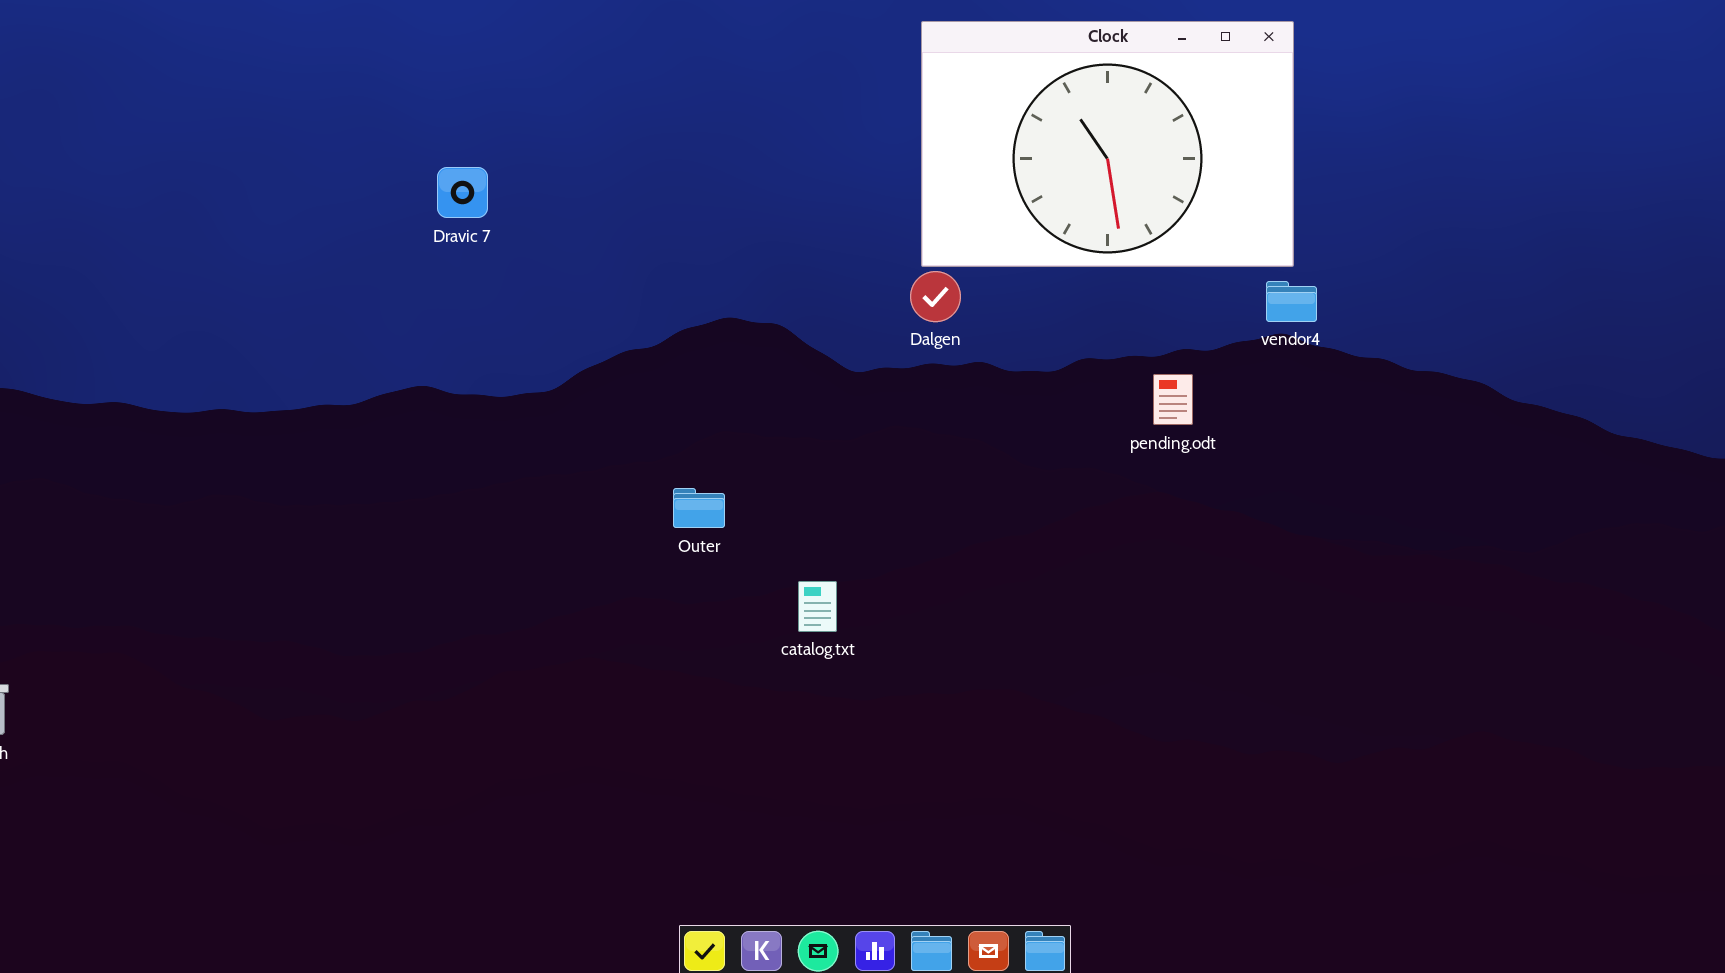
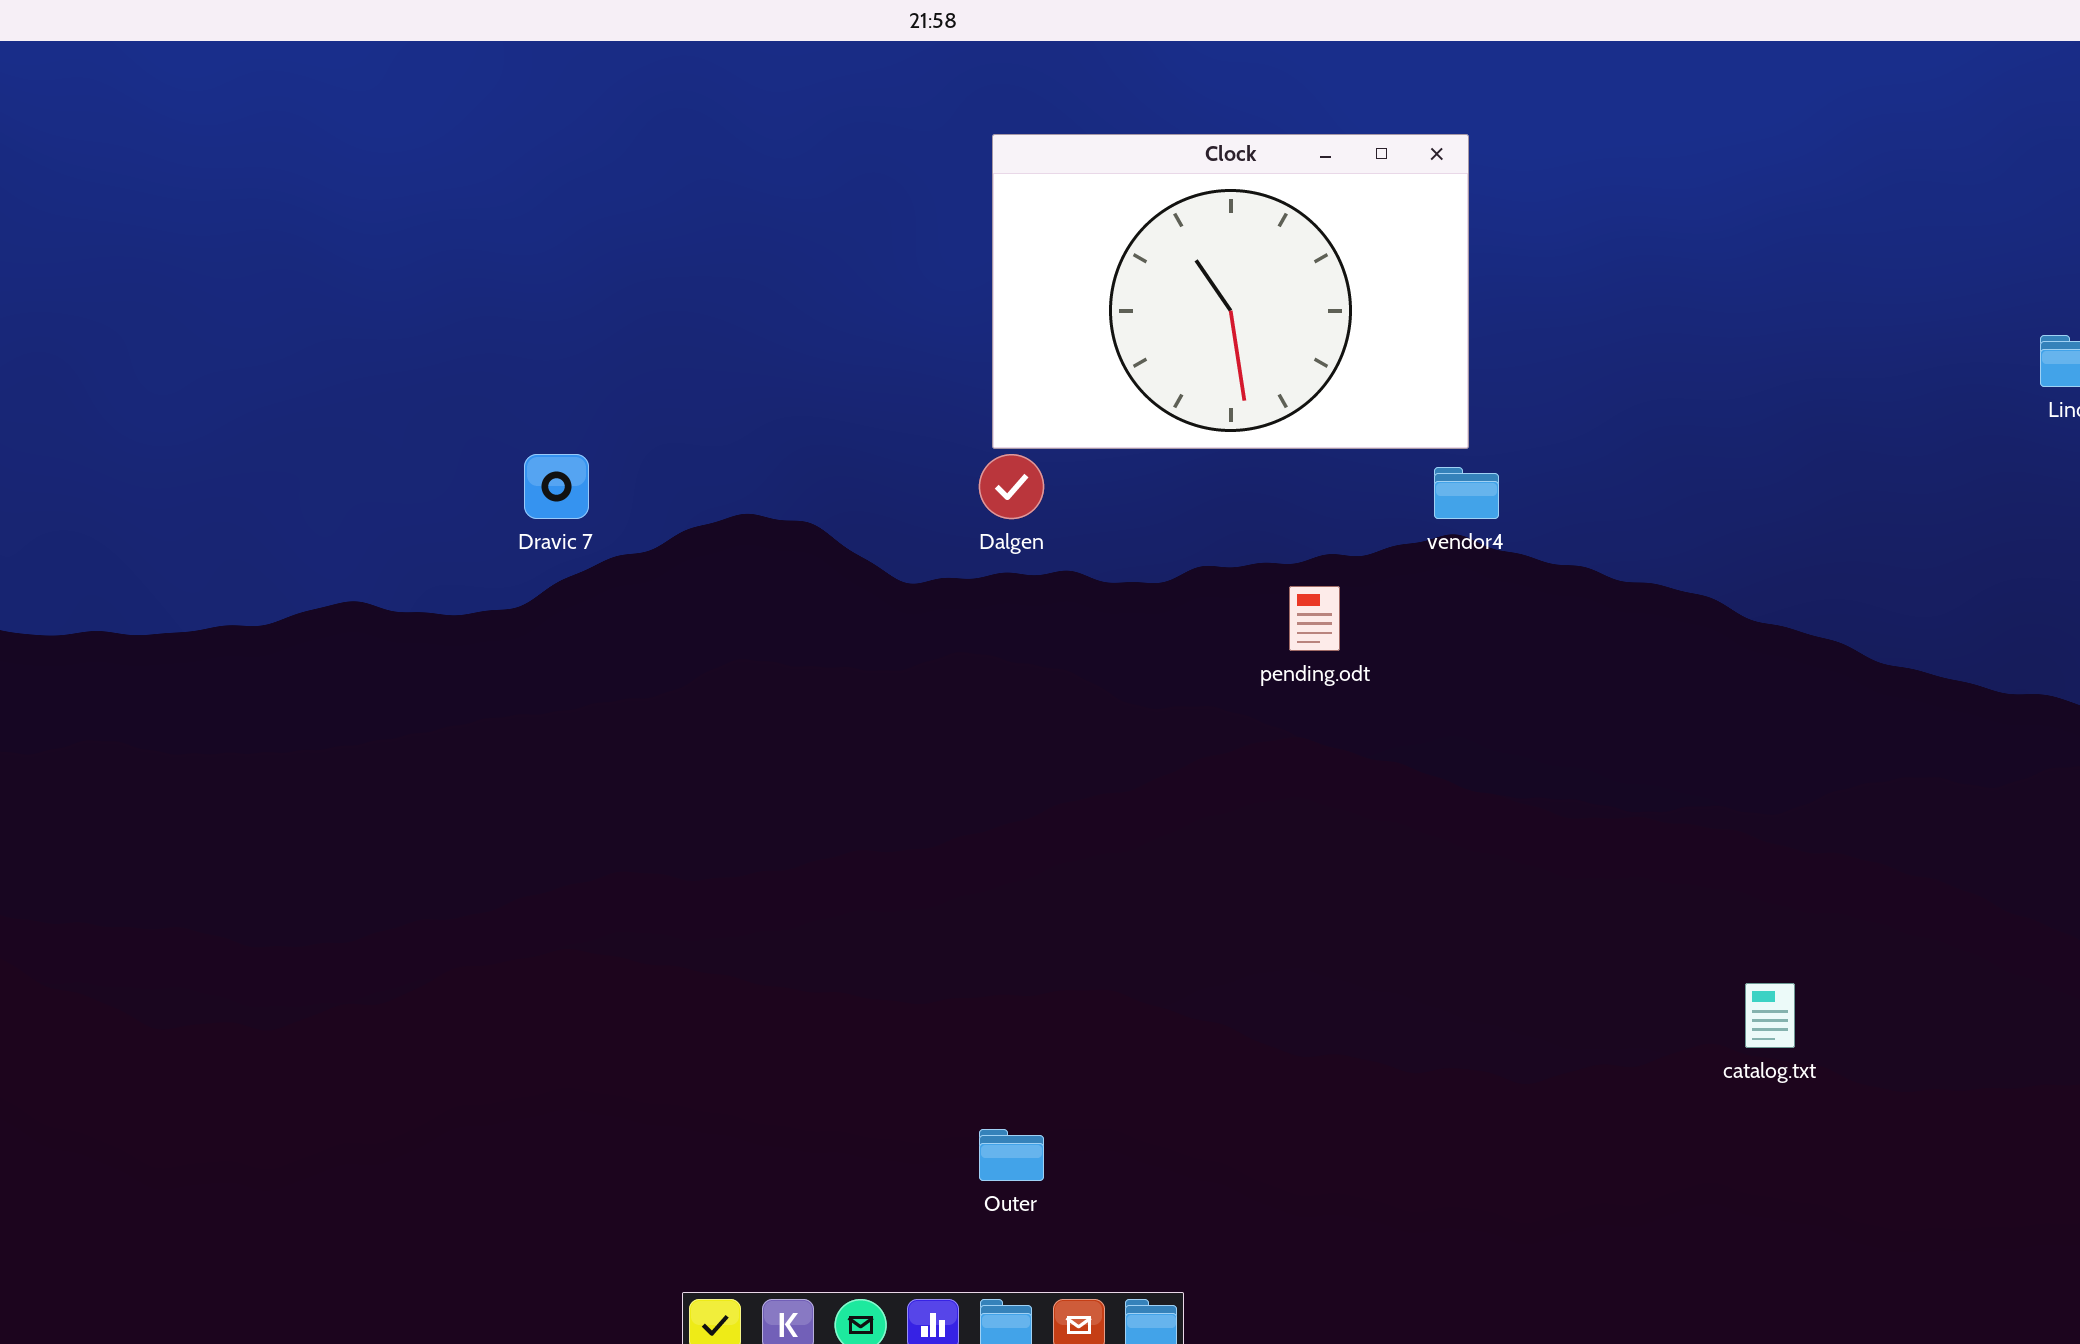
Dravic 7: [437,167,488,218] -> [524,454,589,519], moved
Outer: [673,488,725,528] -> [979,1129,1044,1181], moved
catalog.txt: [798,581,837,632] -> [1745,983,1795,1048], moved

